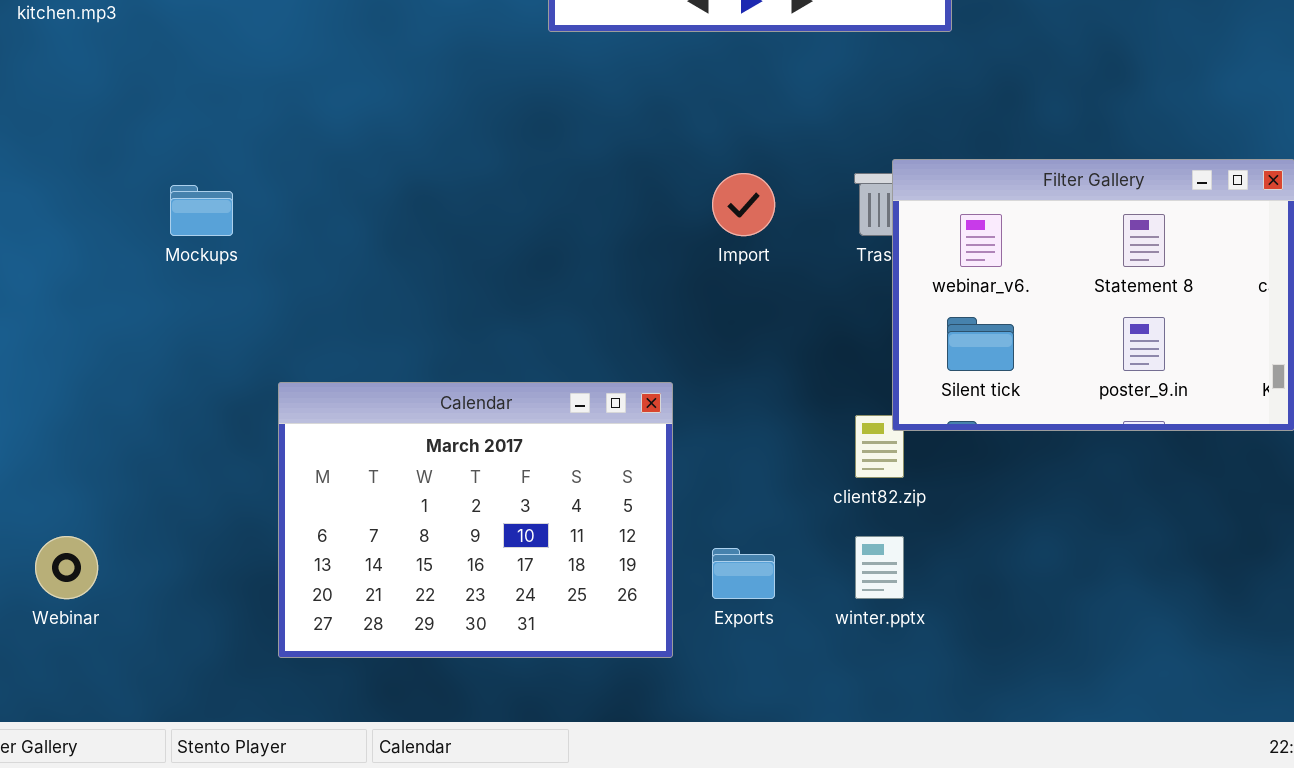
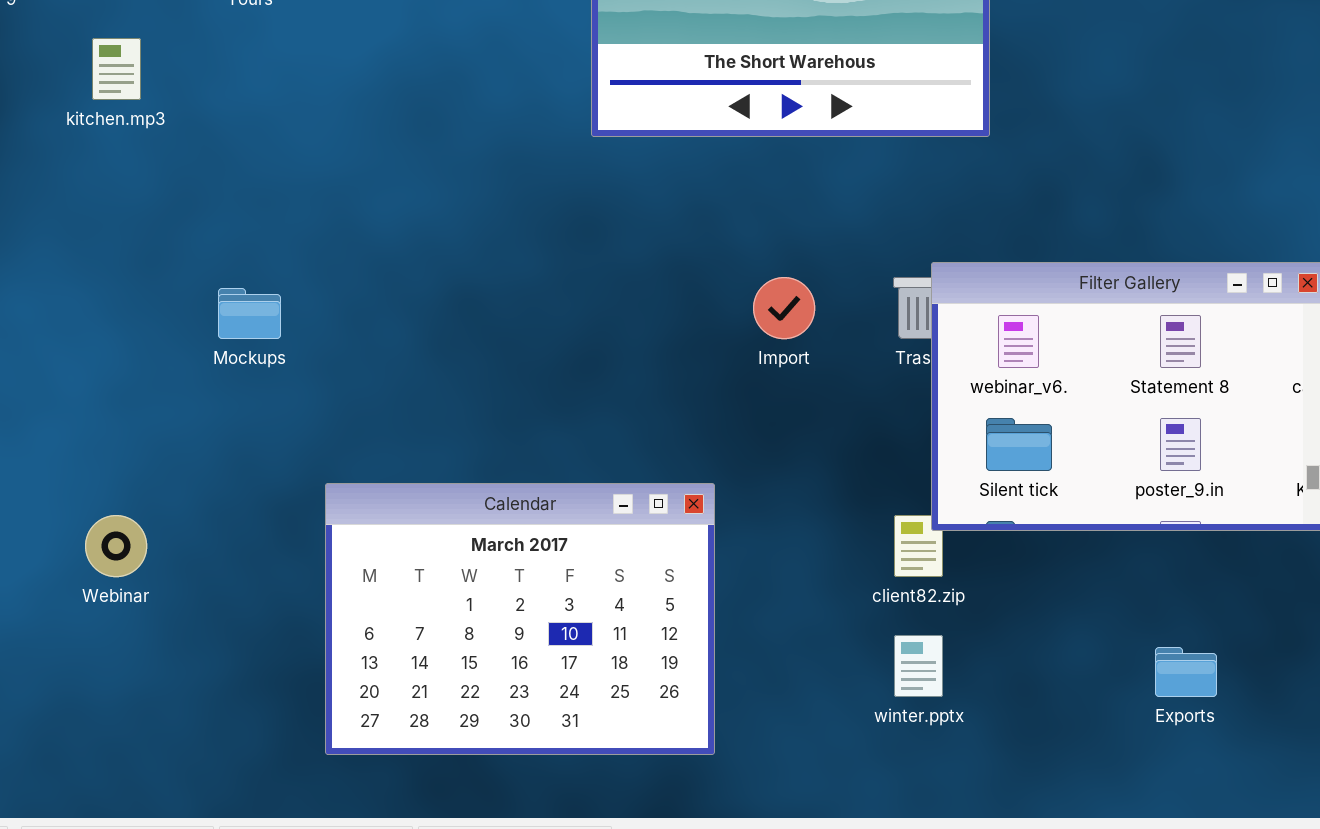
Webinar: [35,536,98,599] -> [85,515,147,577], moved
Exports: [712,548,775,599] -> [1155,647,1217,697], moved

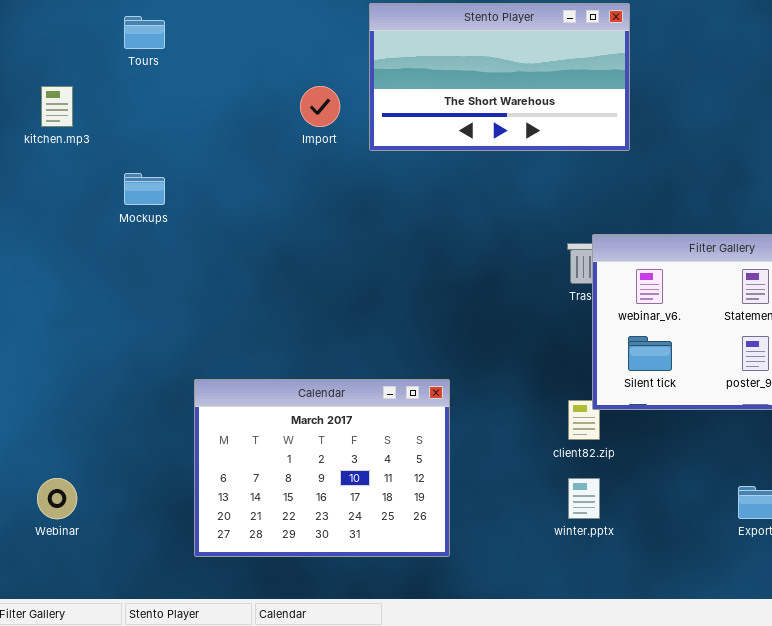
Import: [753,277,815,339] -> [300,86,340,127], moved
Mockups: [218,288,281,339] -> [124,173,165,205], moved
Webinar: [85,515,147,577] -> [37,478,77,519], moved

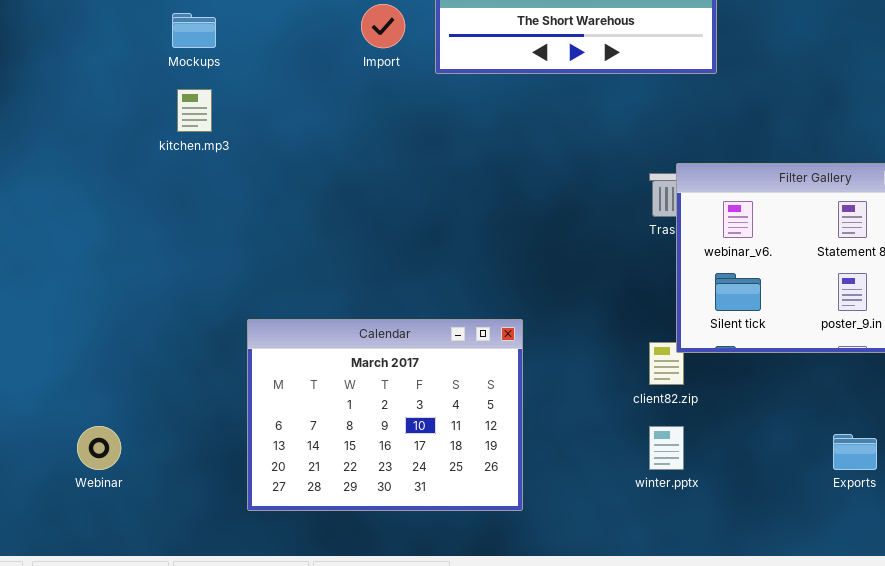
kitchen.mp3: [41,86,73,127] -> [177,89,212,132], moved
Mockups: [124,173,165,205] -> [172,13,216,48], moved

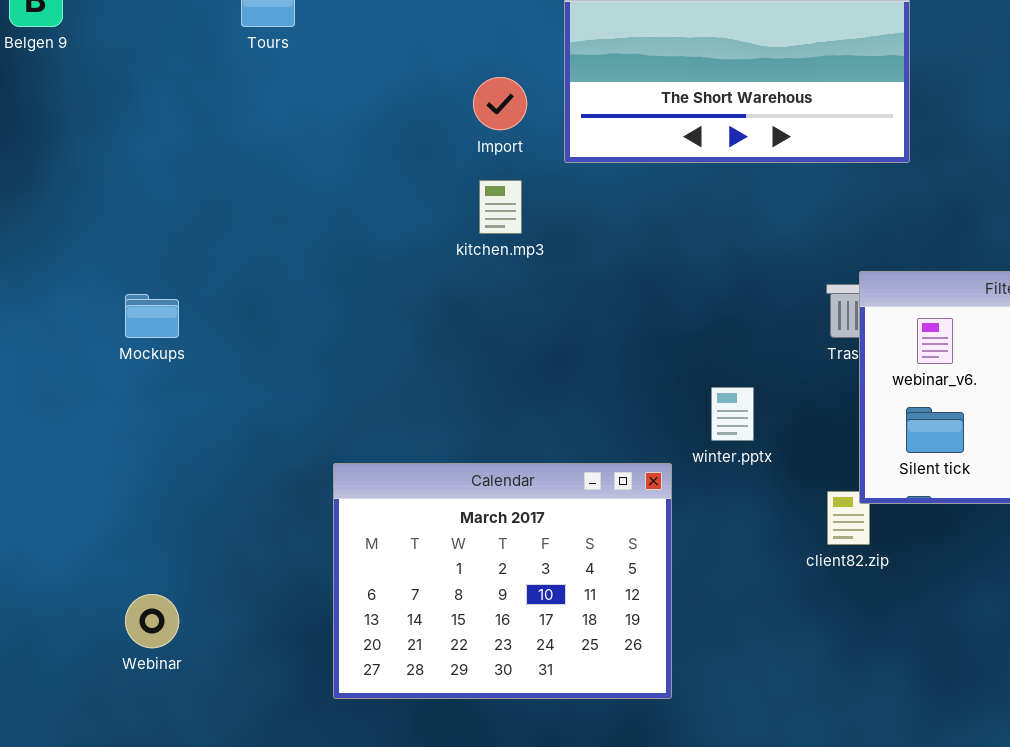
Mockups: [172,13,216,48] -> [125,294,179,338], moved
kitchen.mp3: [177,89,212,132] -> [479,180,522,234], moved
winter.pptx: [649,426,684,470] -> [711,387,754,441], moved

